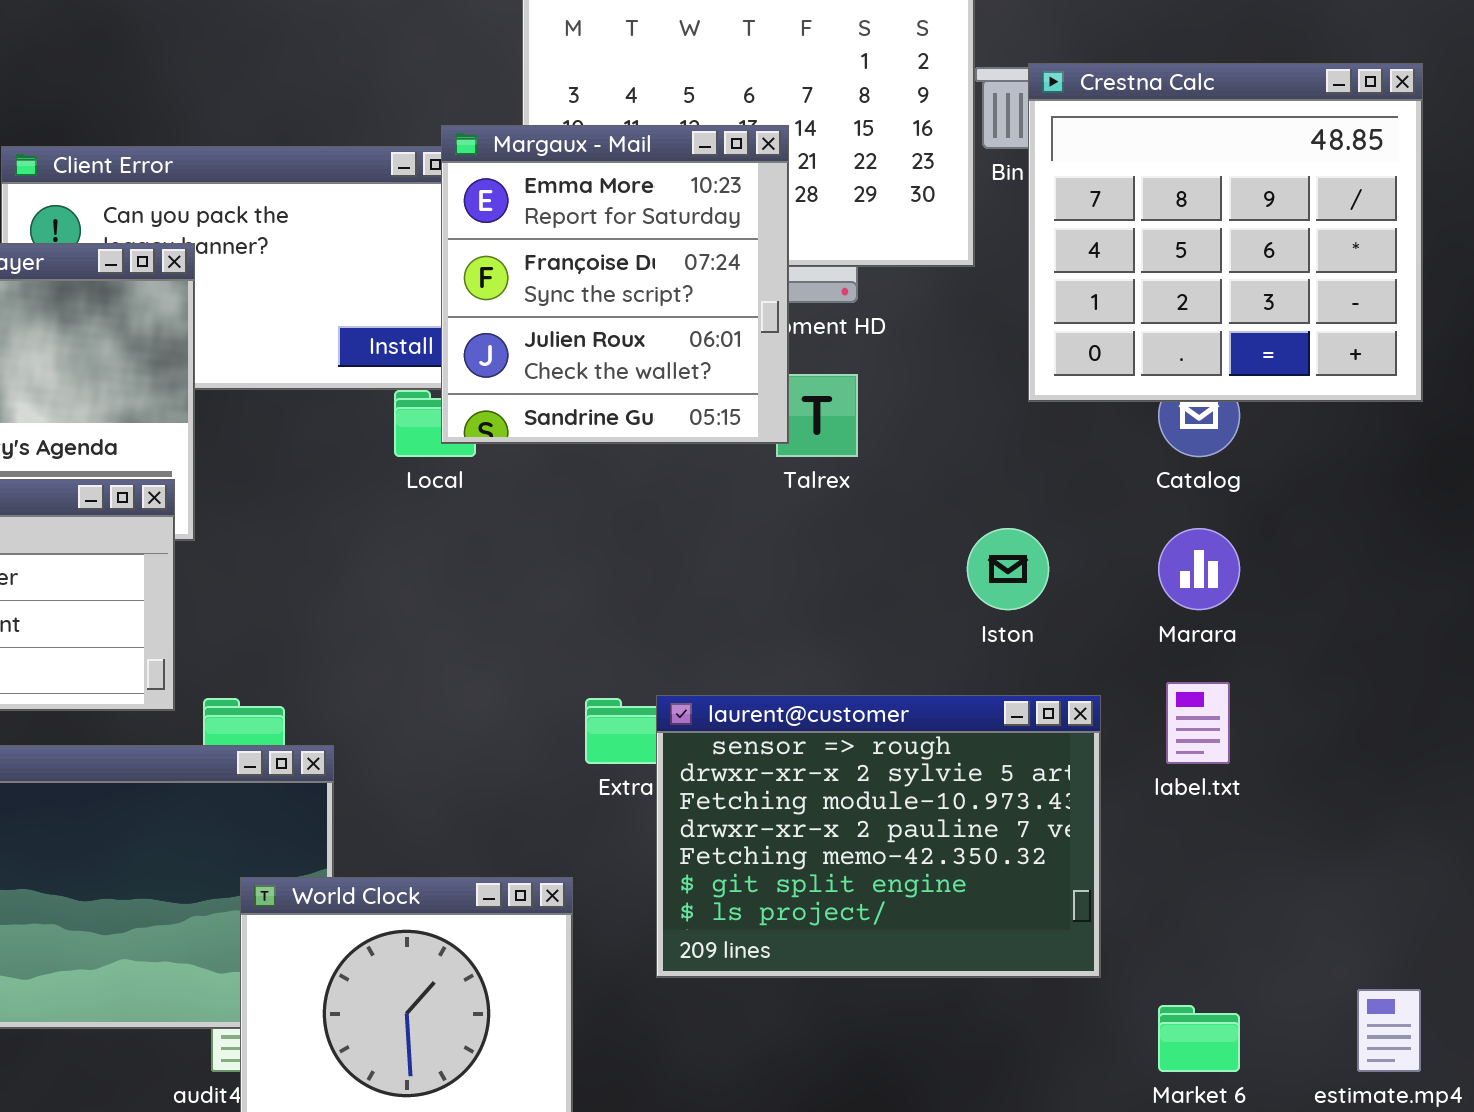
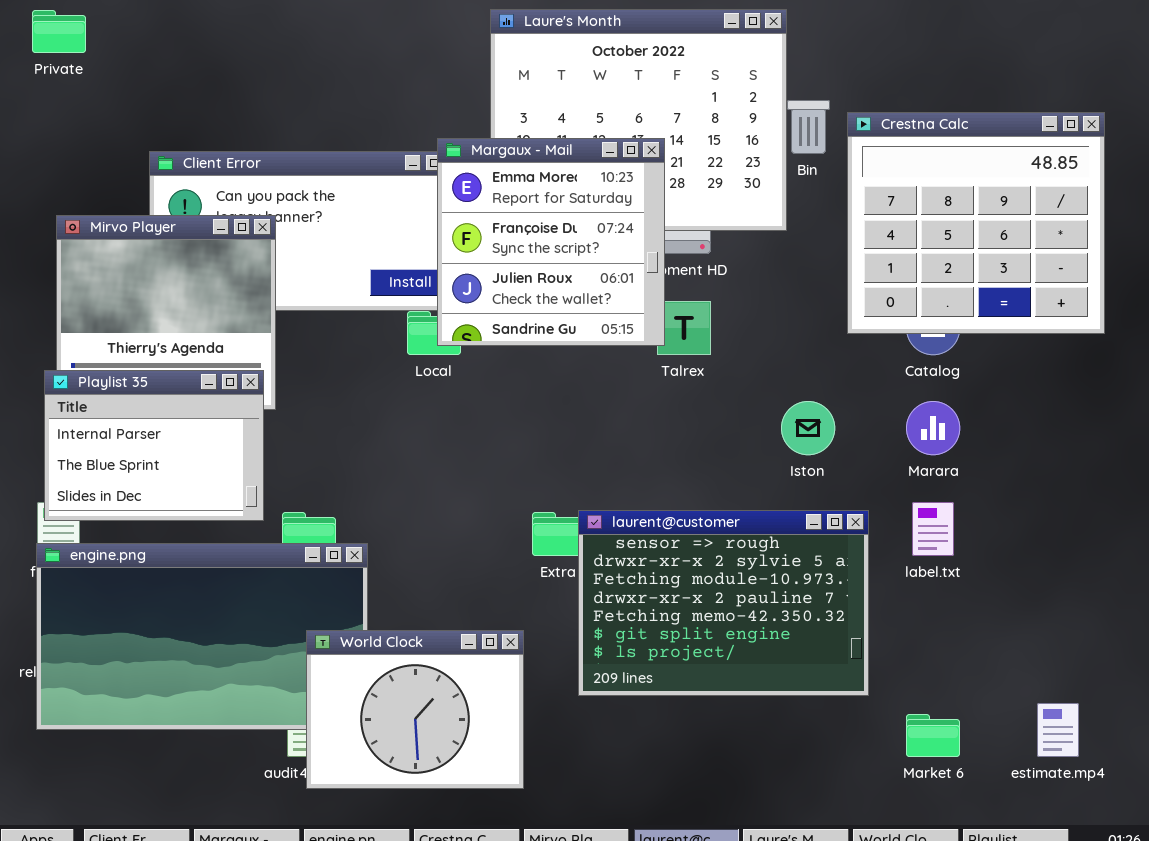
Crestna Calc: [1028,63,1423,402] -> [847,112,1105,334], moved

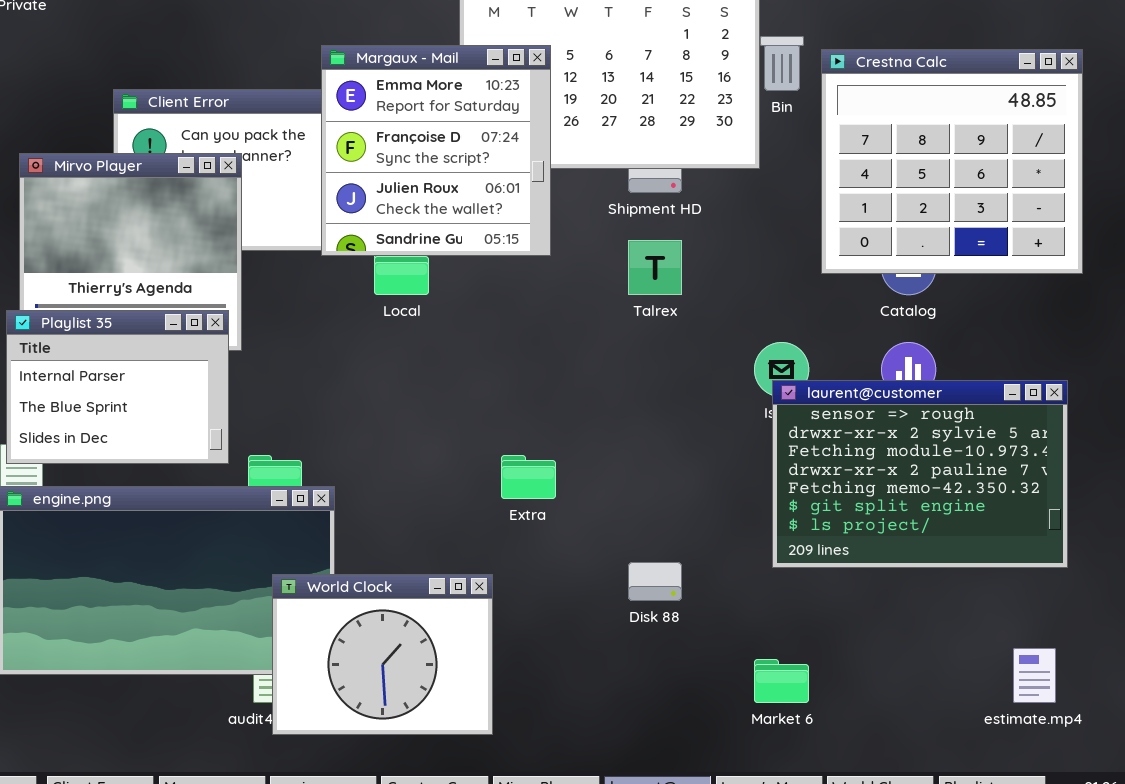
Margaux - Mail: [437,138,665,346] -> [321,45,551,256], moved
laurent@customer: [578,510,869,696] -> [772,380,1068,568], moved
Market 6: [906,714,960,757] -> [754,659,809,703], moved

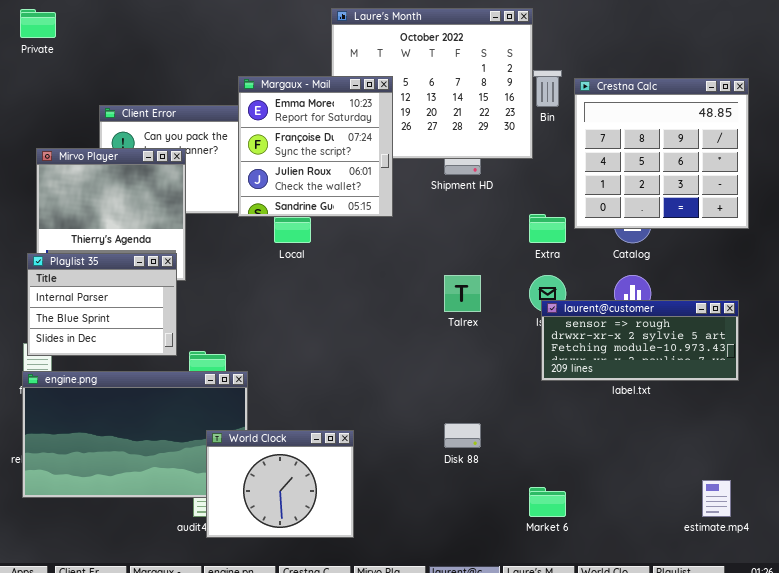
Talrex: [628,240,682,295] -> [444,275,481,312], moved
laurent@customer: [772,380,1068,568] -> [541,300,739,381], resized
Extra: [501,455,556,499] -> [529,214,566,243], moved

